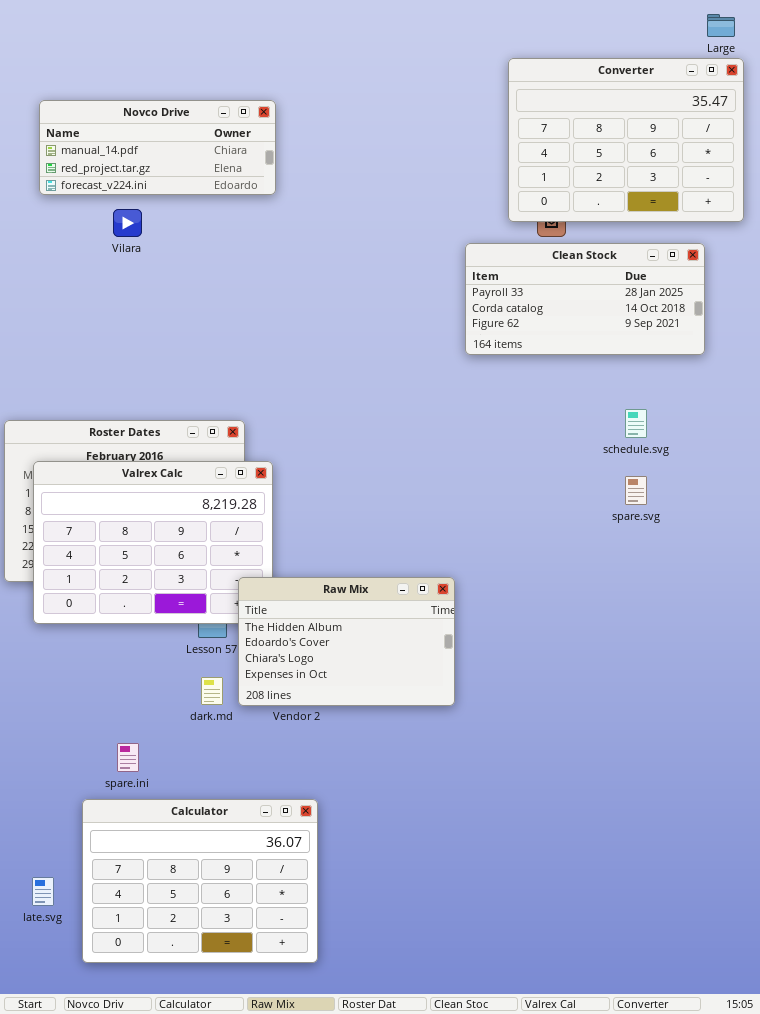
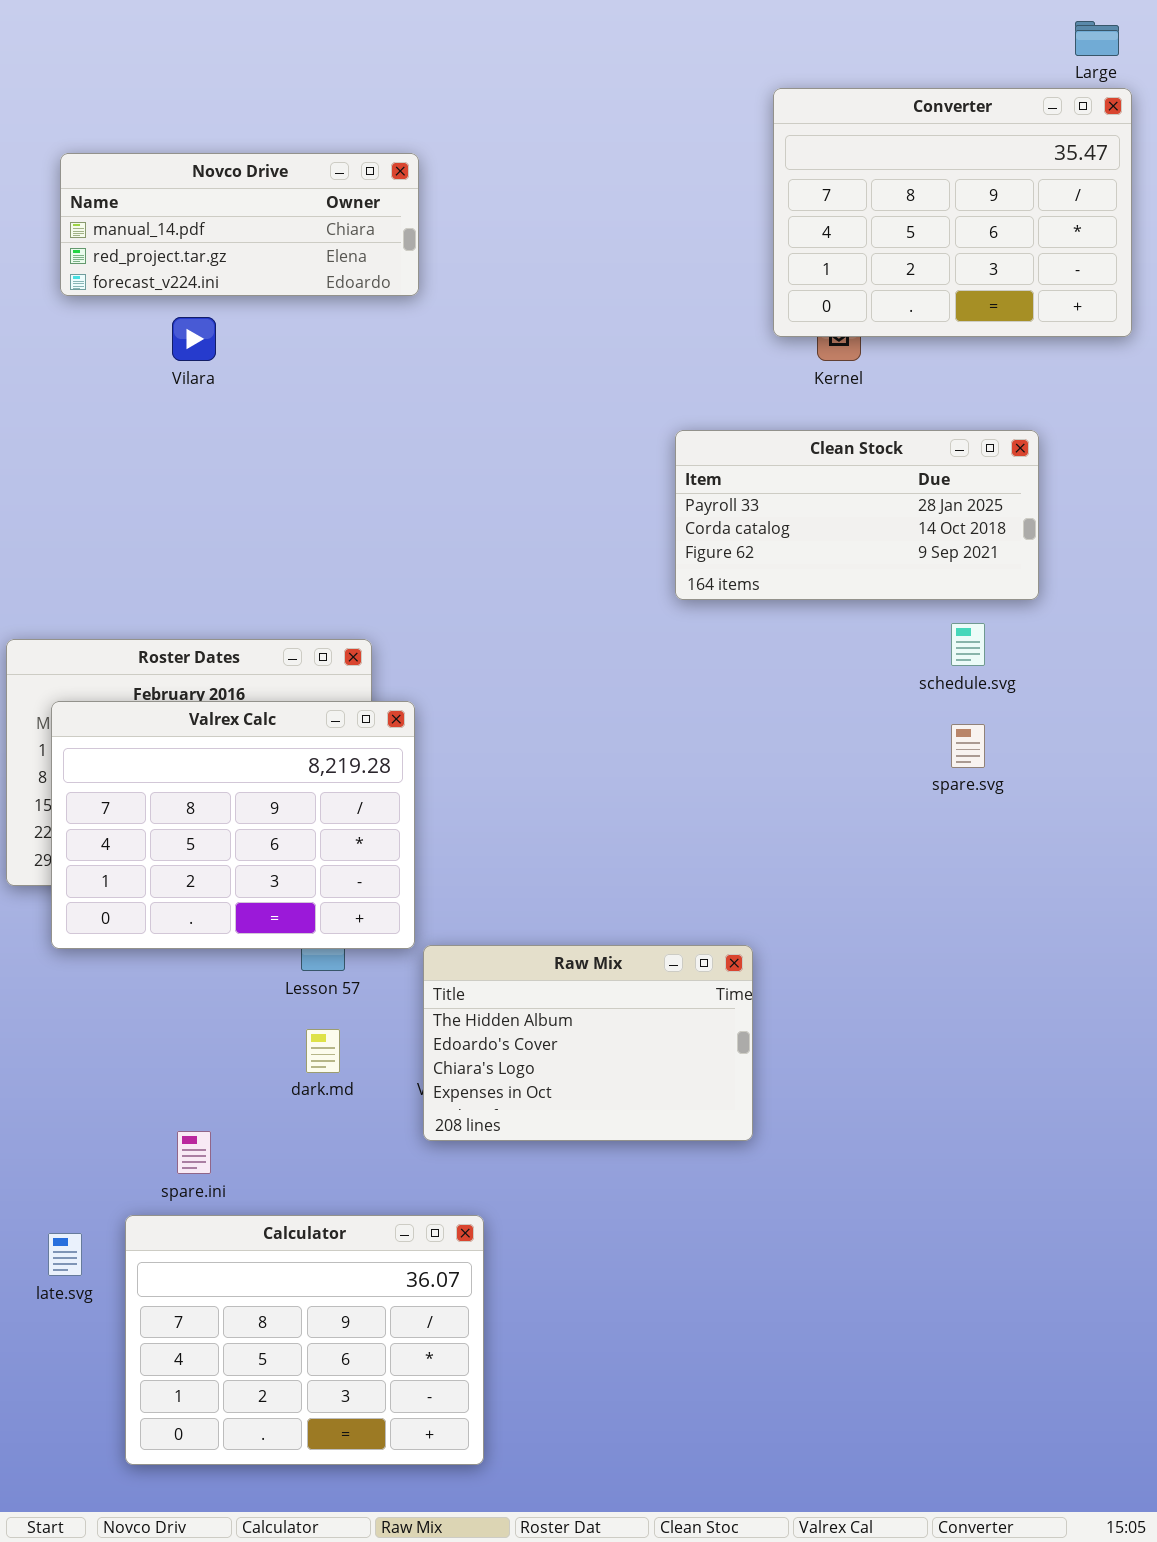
Clean Stock: [465,243,705,355] -> [675,430,1039,600], moved
Raw Mix: [238,577,455,706] -> [423,945,753,1141], moved
late.svg: [32,877,54,906] -> [48,1233,82,1276], moved

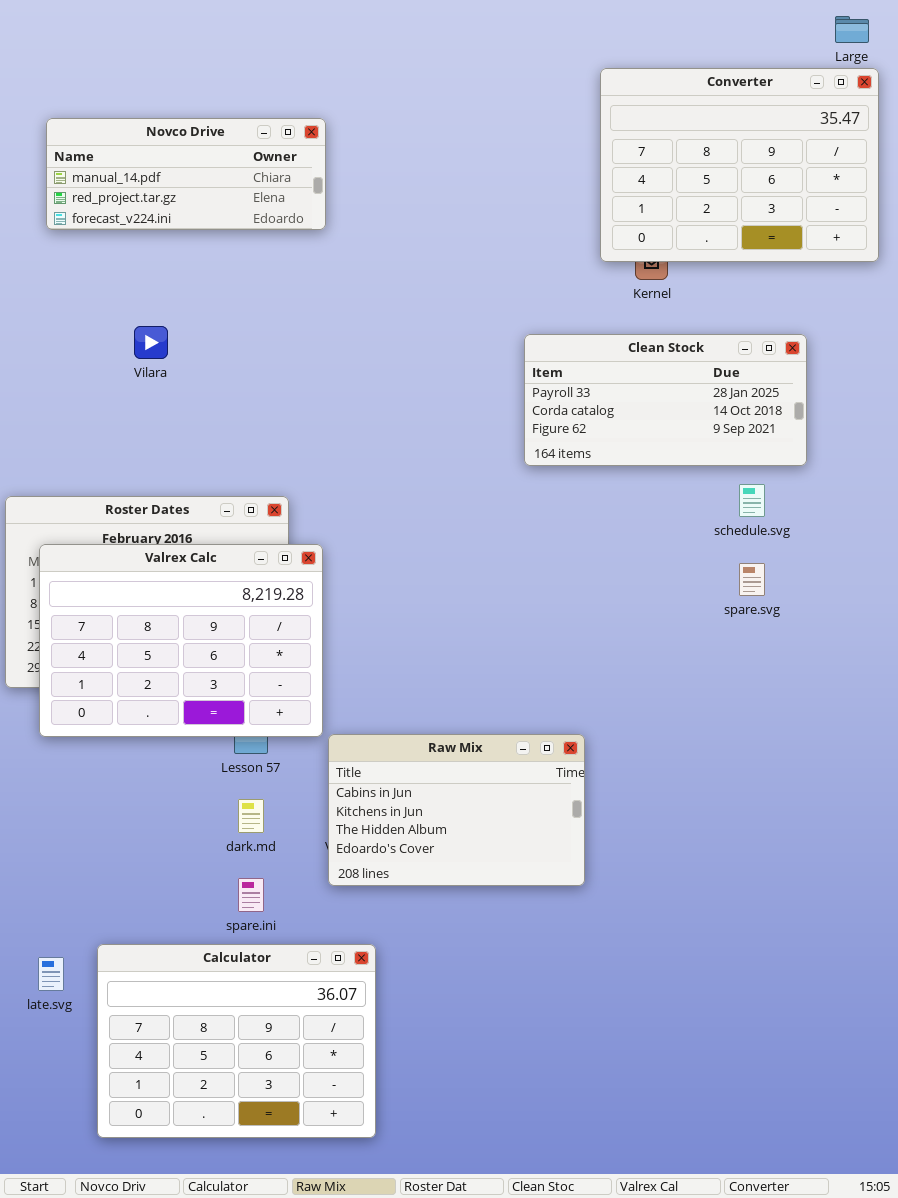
Vilara: [172,317,216,361] -> [134,326,168,359], moved
Raw Mix: [423,945,753,1141] -> [328,734,585,886], scrolled up 2 rows
spare.ini: [177,1131,211,1174] -> [238,878,264,912], moved

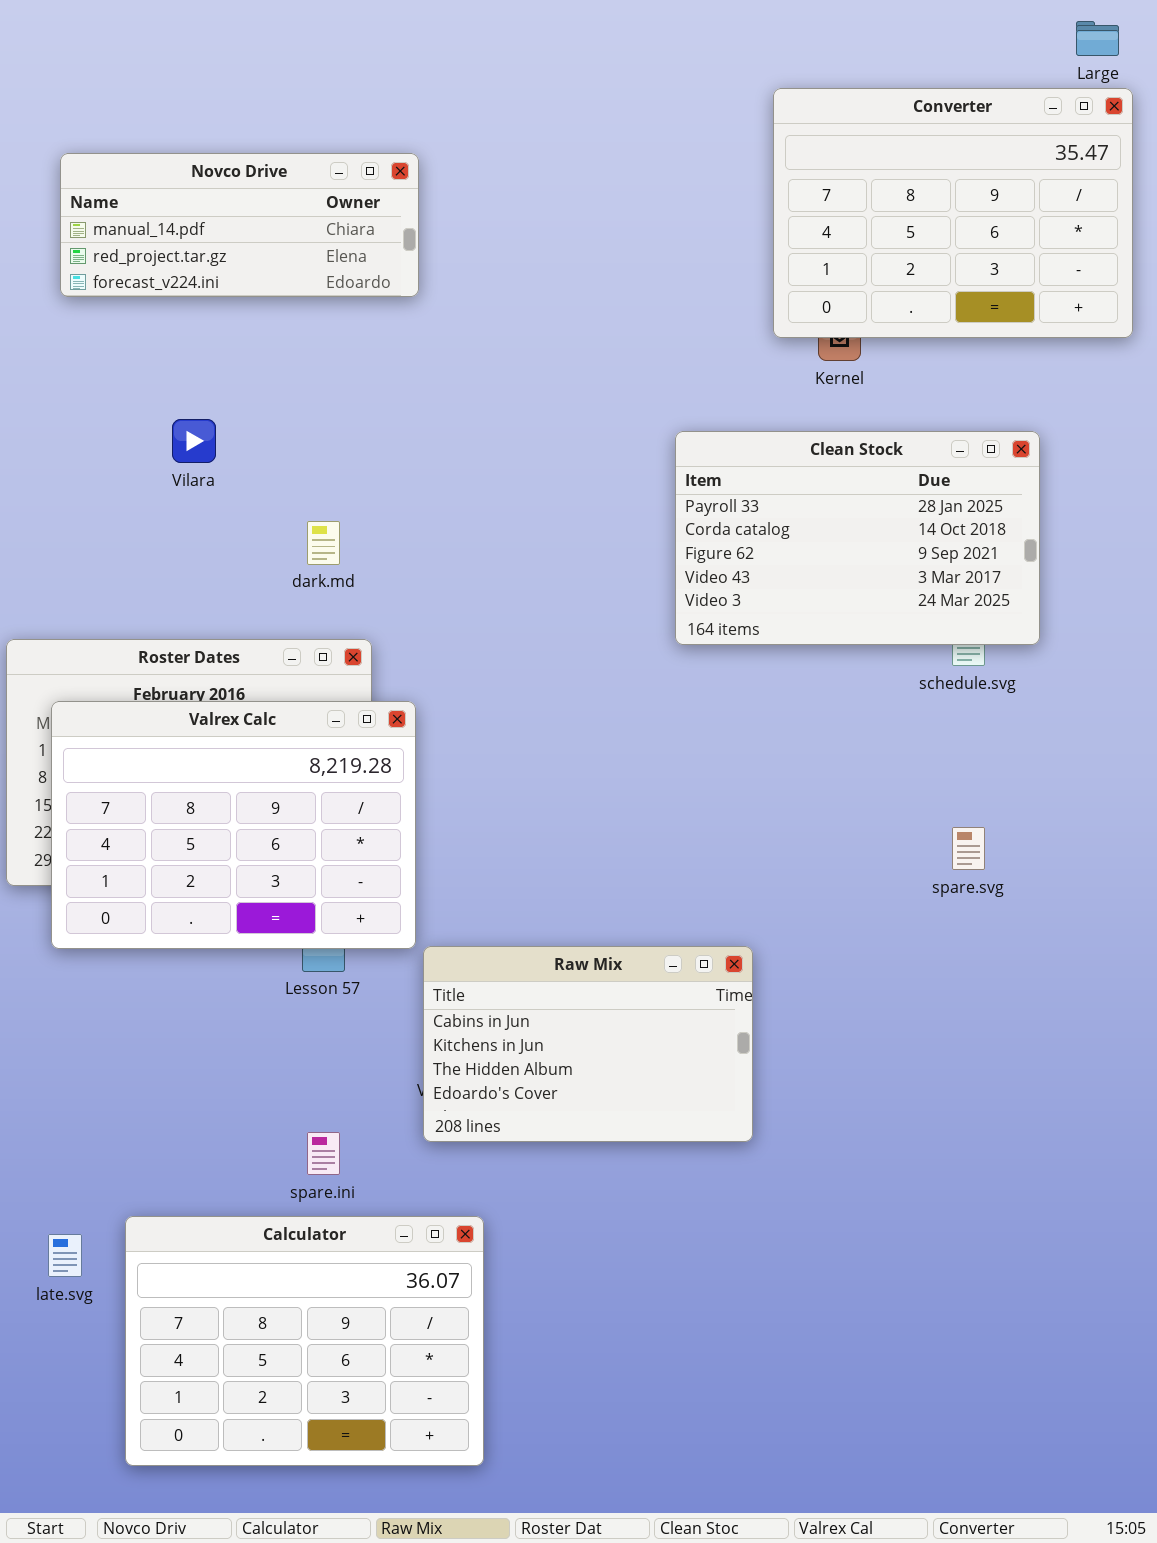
Clean Stock: [524,334,807,466] -> [675,431,1040,645], resized
spare.svg: [739,563,765,596] -> [952,827,985,870], moved
dark.md: [238,799,264,833] -> [307,521,340,565], moved

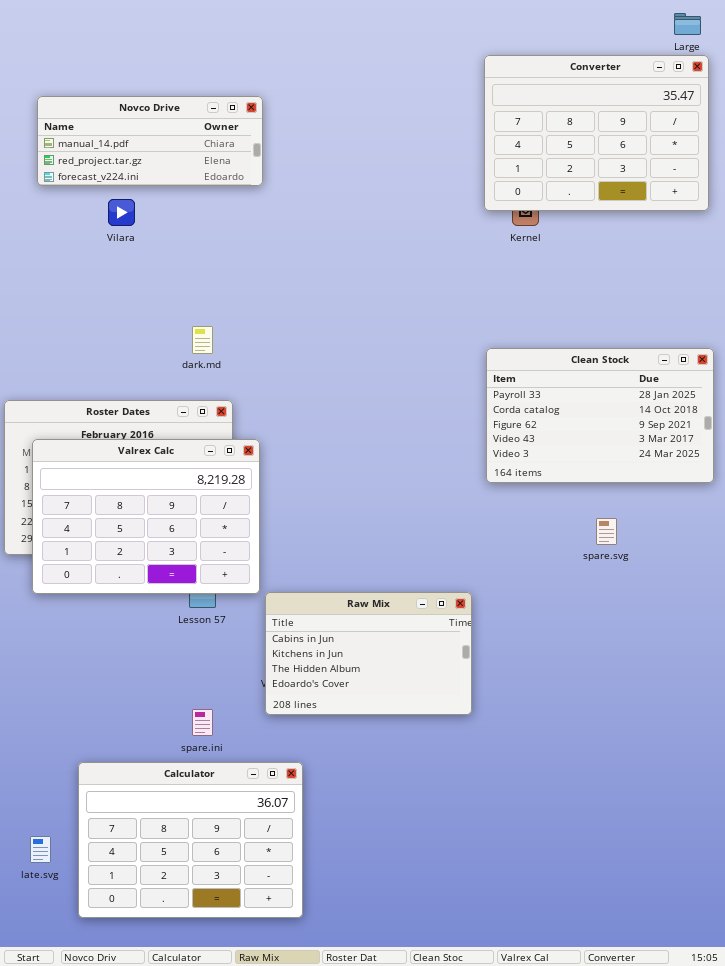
Vilara: [172,419,216,463] -> [108,199,135,226], moved
Clean Stock: [675,431,1040,645] -> [486,348,714,483], moved
late.svg: [48,1234,82,1277] -> [30,836,51,863], moved

